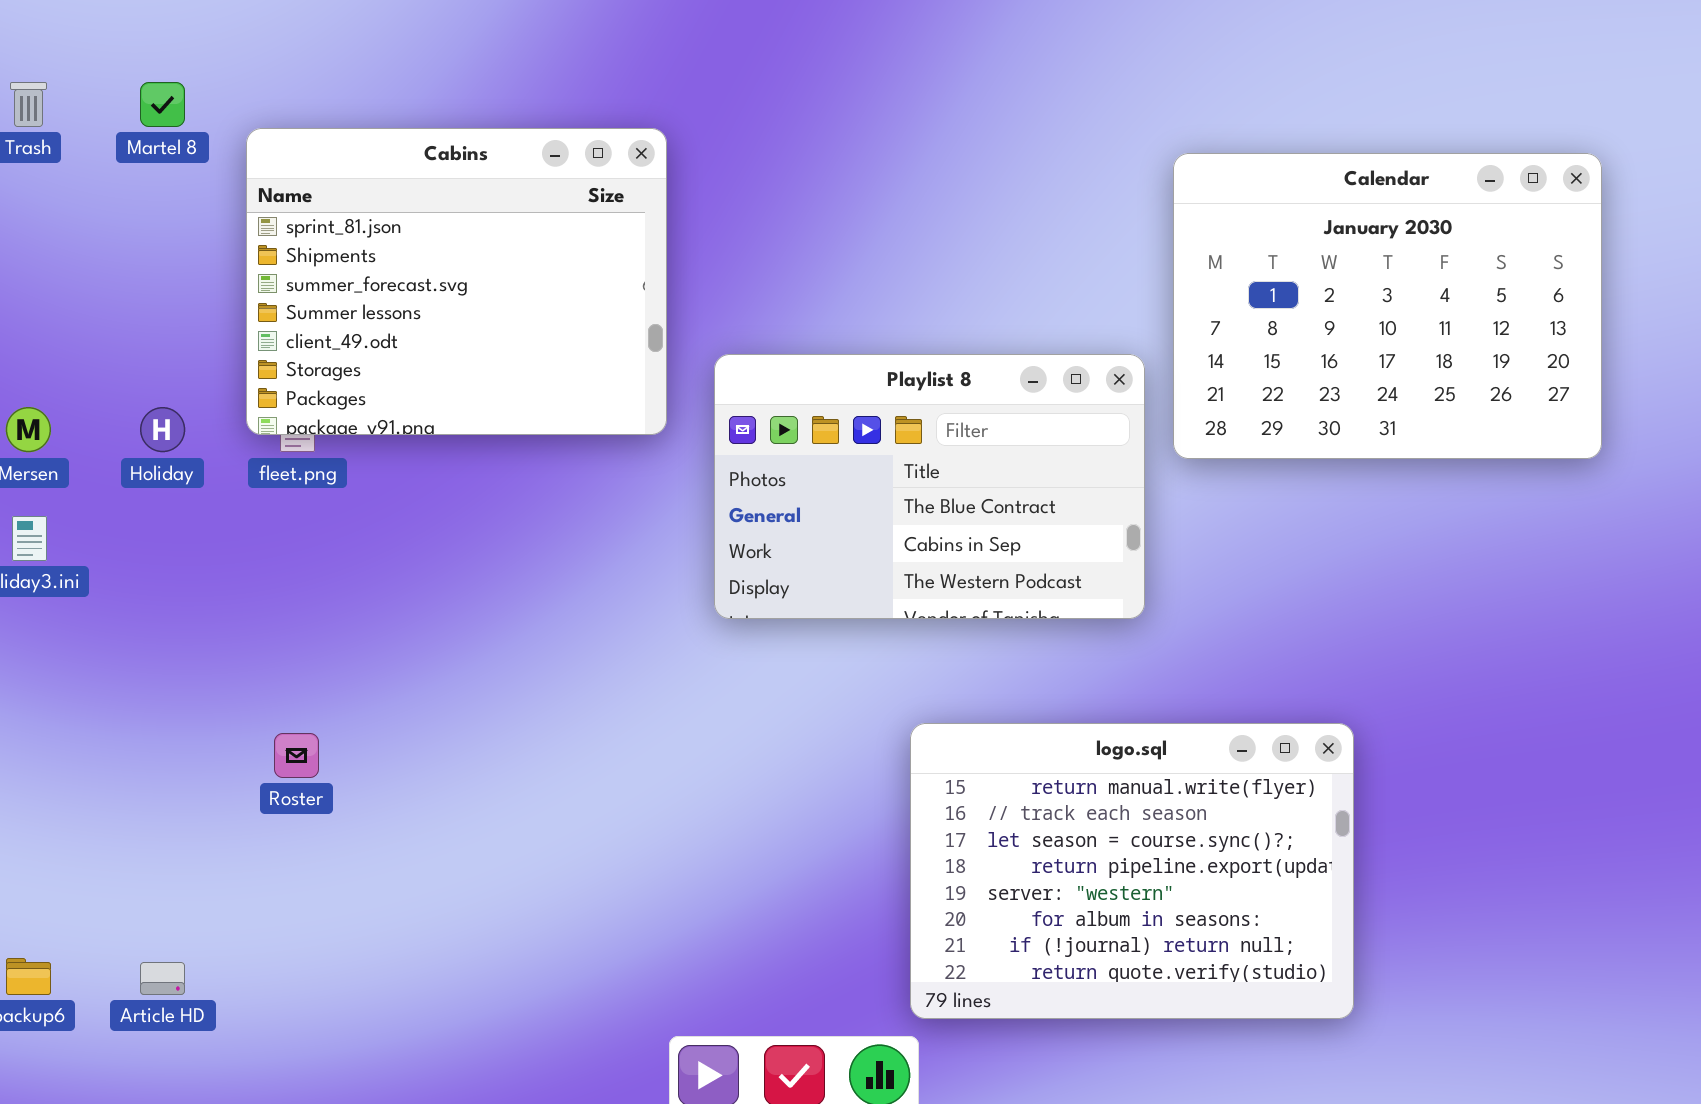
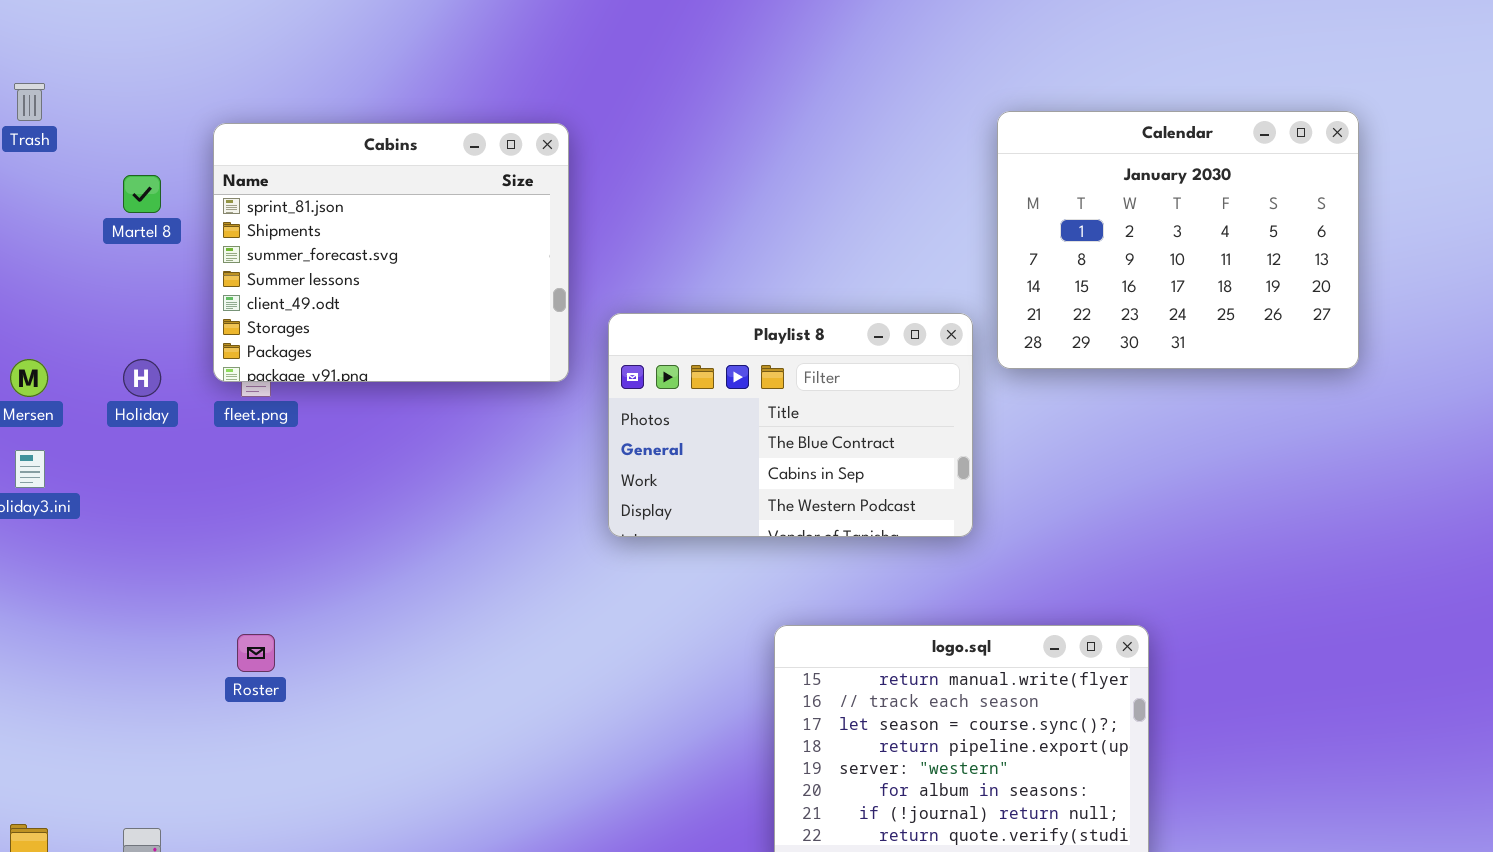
Martel 8: [140,82,185,127] -> [123,175,161,213], moved
Calendar: [1173,153,1602,459] -> [997,111,1359,369], moved

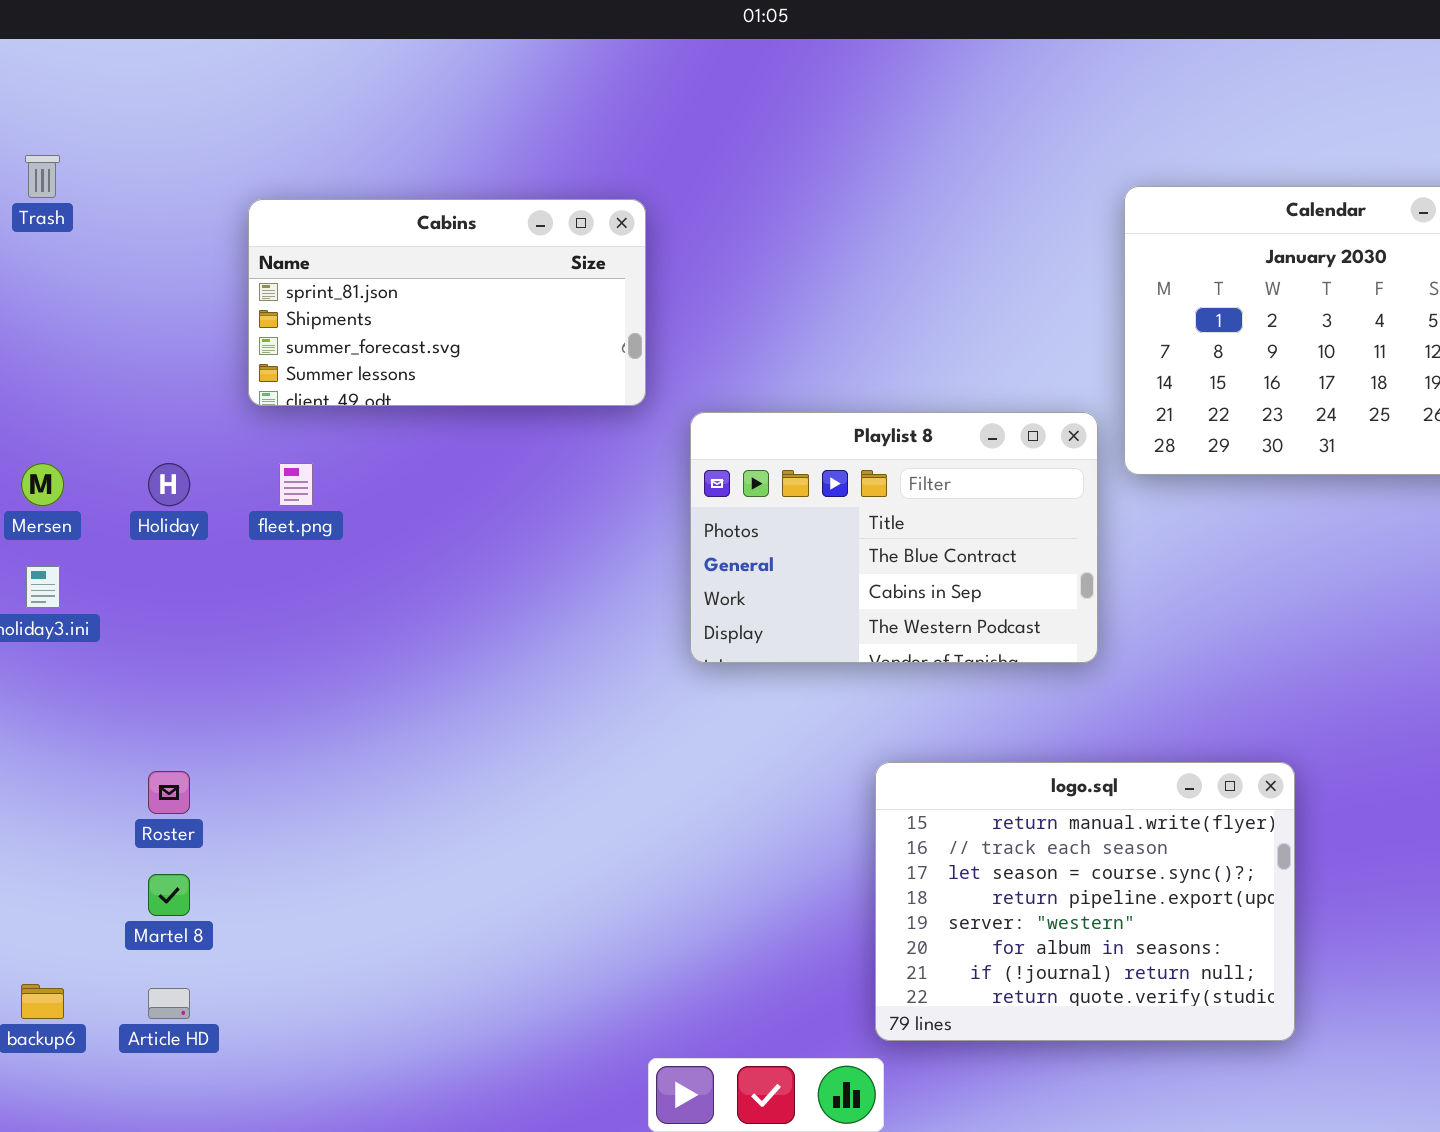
Cabins: [213,123,569,382] -> [248,199,646,406], resized
Martel 8: [123,175,161,213] -> [148,874,190,916], moved
Roster: [237,634,275,672] -> [148,771,190,814], moved

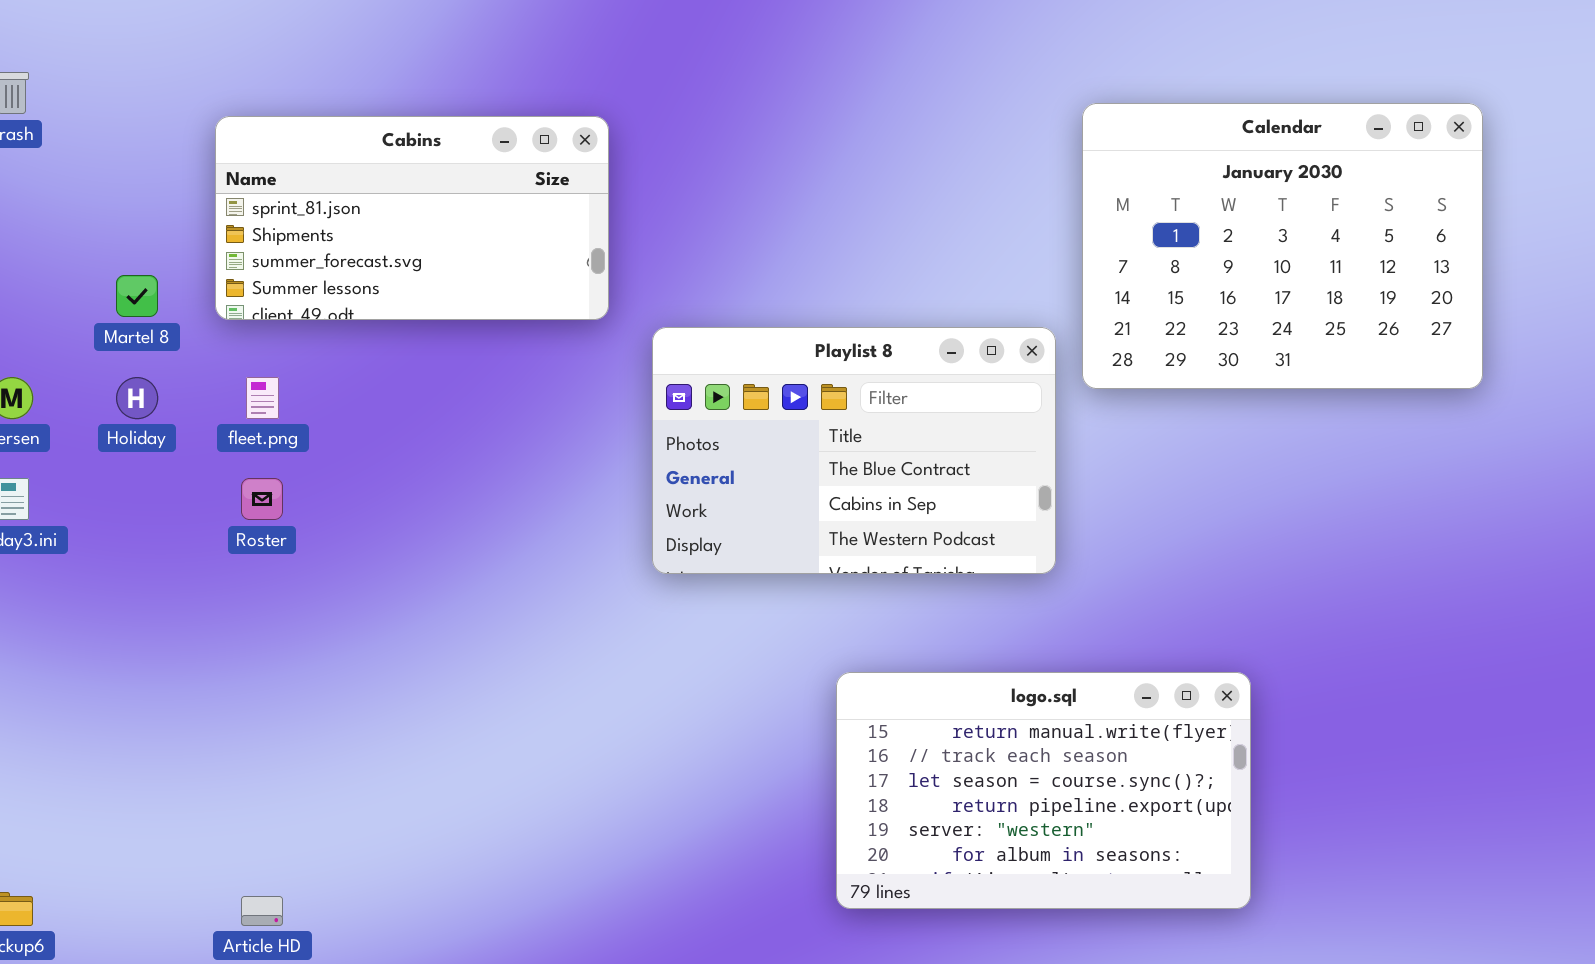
logo.sql: [875,762,1295,1041] -> [836,672,1251,909], resized
Roster: [148,771,190,814] -> [241,478,283,520], moved
Martel 8: [148,874,190,916] -> [116,275,158,317], moved
Article HD: [148,988,190,1019] -> [241,896,283,926], moved

